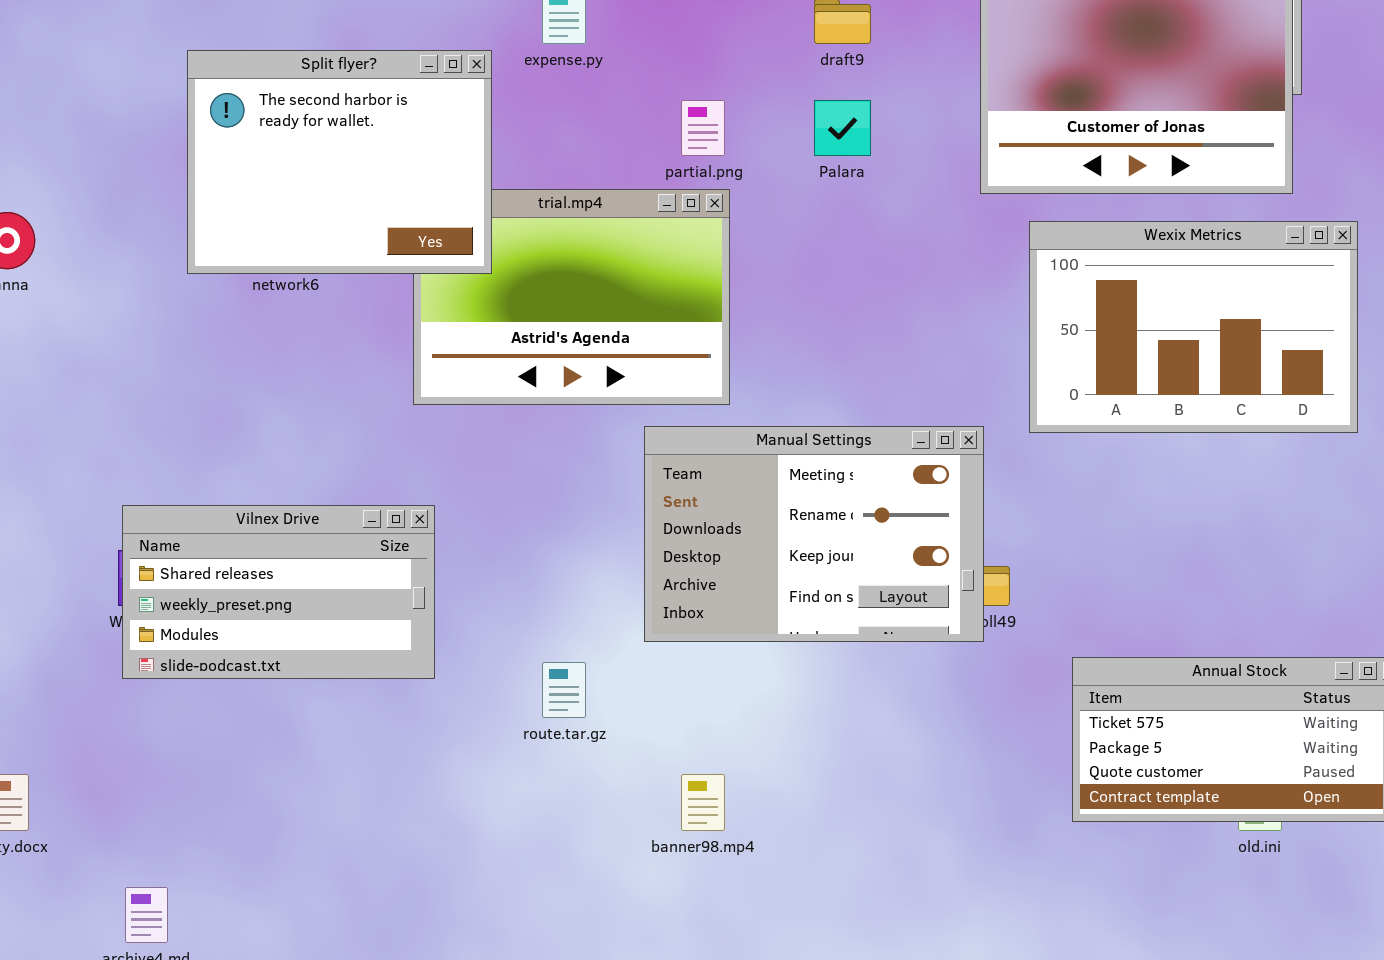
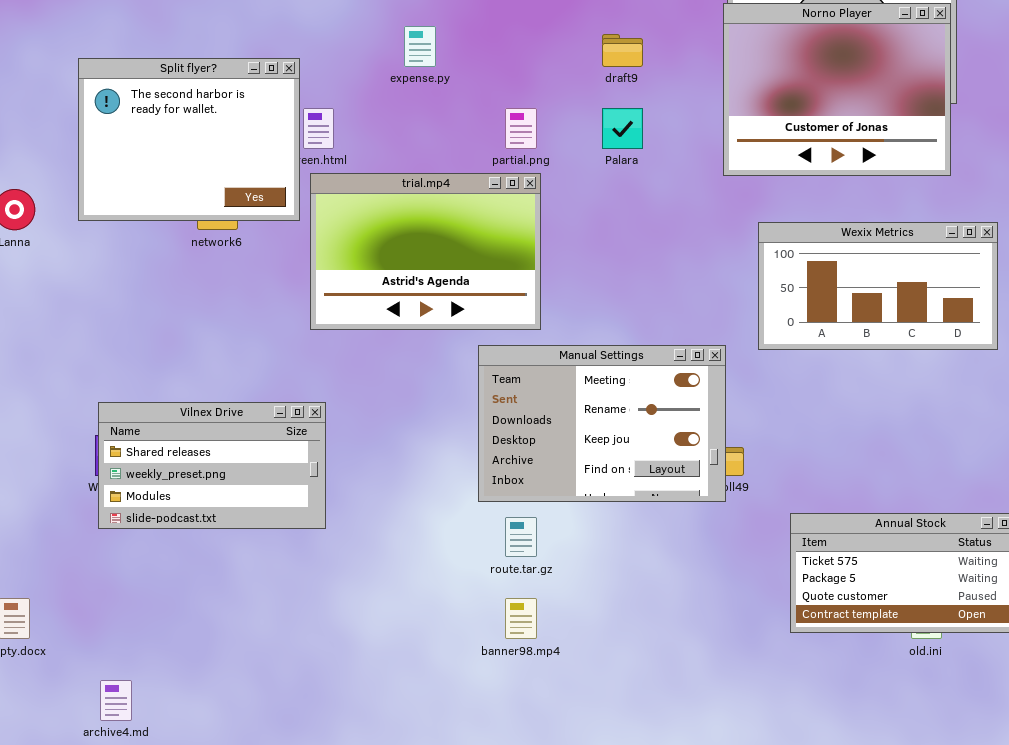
Split flyer?: [187,50,492,274] -> [78,58,300,221], moved
Wexix Metrics: [1029,221,1358,433] -> [758,222,998,350], resized
route.tar.gz: [542,662,586,718] -> [505,517,537,557], moved

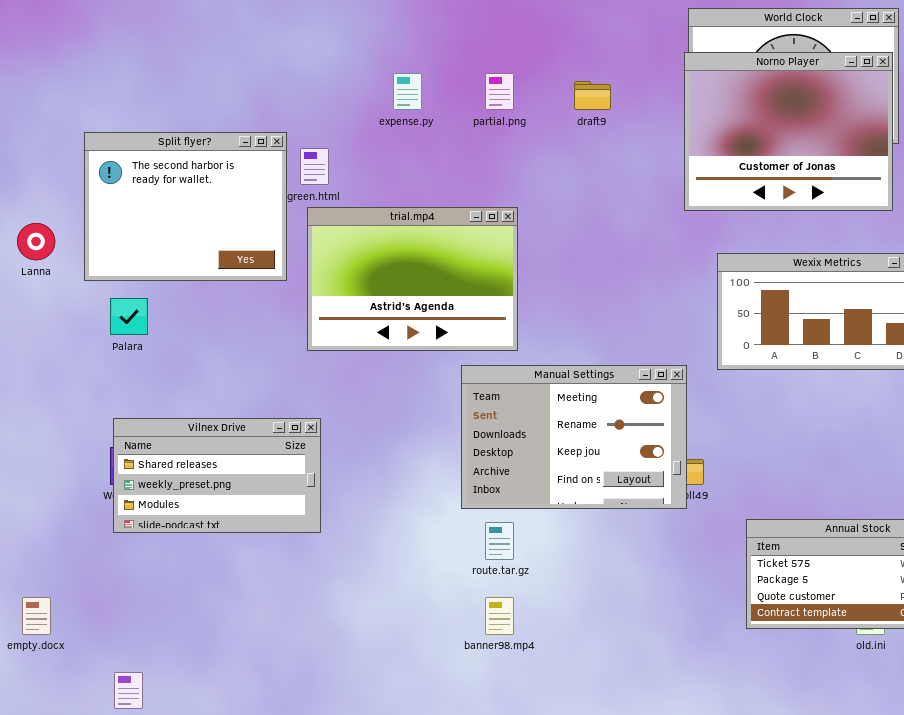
Split flyer?: [78,58,300,221] -> [84,132,287,281], moved
partial.png: [505,108,537,149] -> [485,73,514,110], moved
Palara: [602,108,643,149] -> [110,298,148,335], moved

